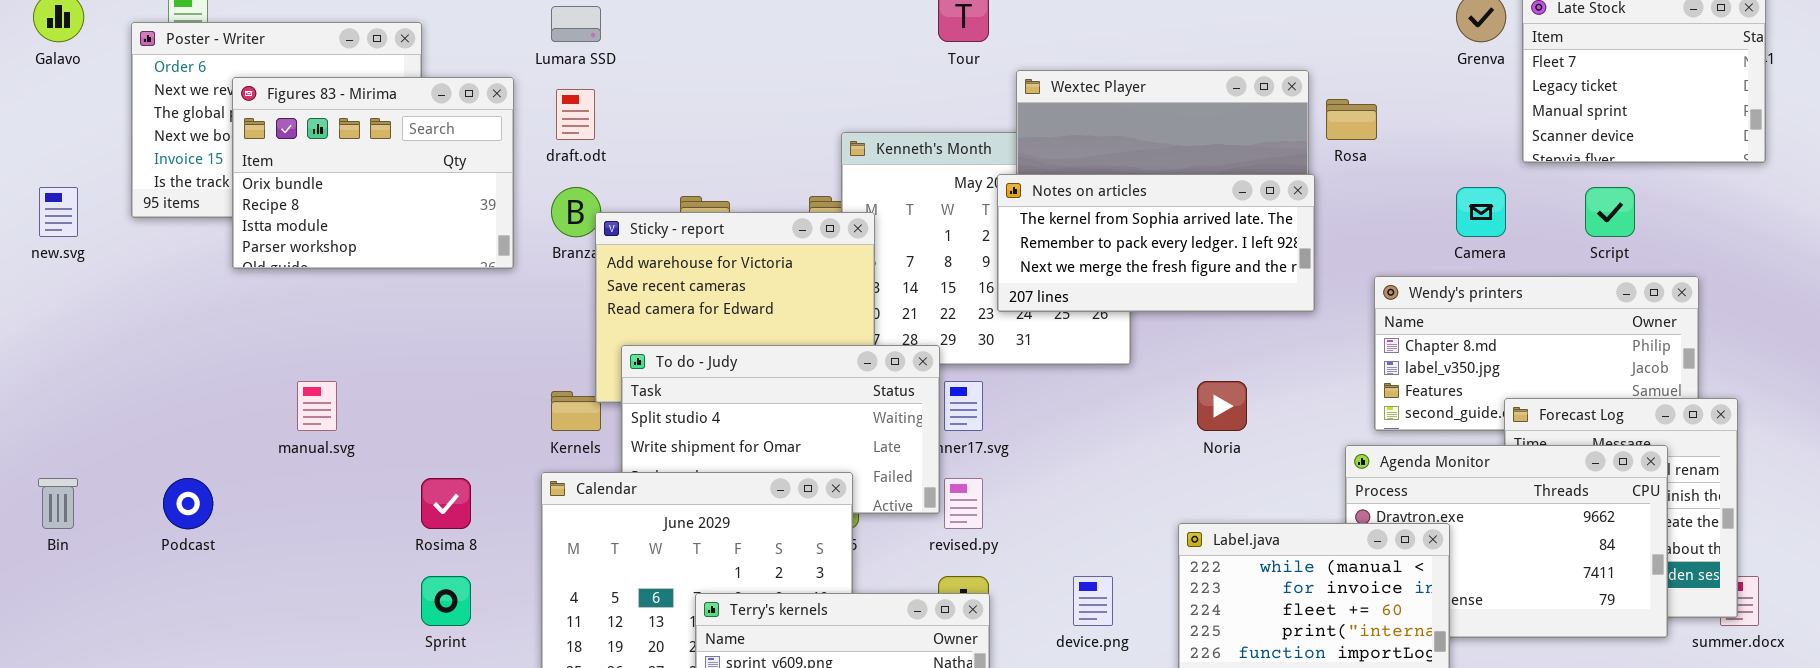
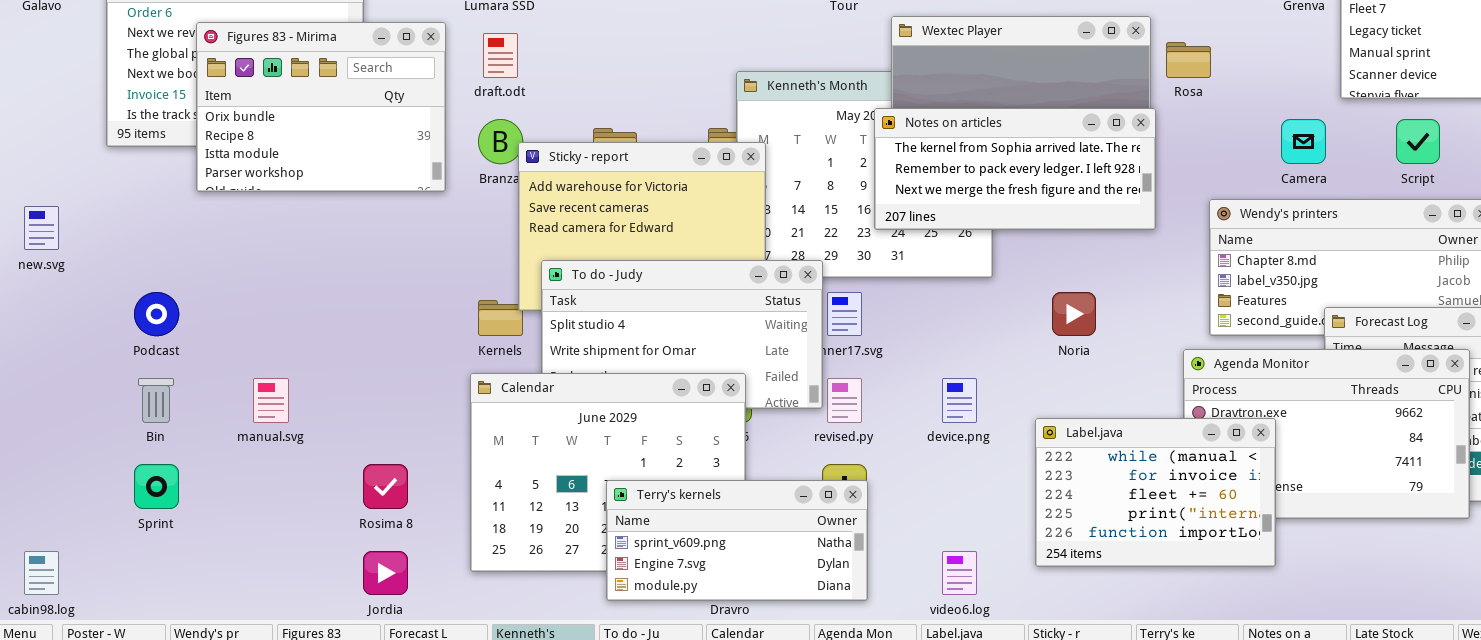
new.svg: [39,187,78,237] -> [24,206,59,250], moved
manual.svg: [297,381,337,431] -> [253,378,289,423], moved
Bin: [38,478,78,529] -> [138,378,174,423], moved
Podcast: [163,478,213,529] -> [134,292,179,336], moved
Rosima 8: [421,478,471,529] -> [363,464,408,509], moved
Sprint: [421,576,471,626] -> [134,464,179,509], moved
device.png: [1073,576,1113,626] -> [942,378,977,423], moved

